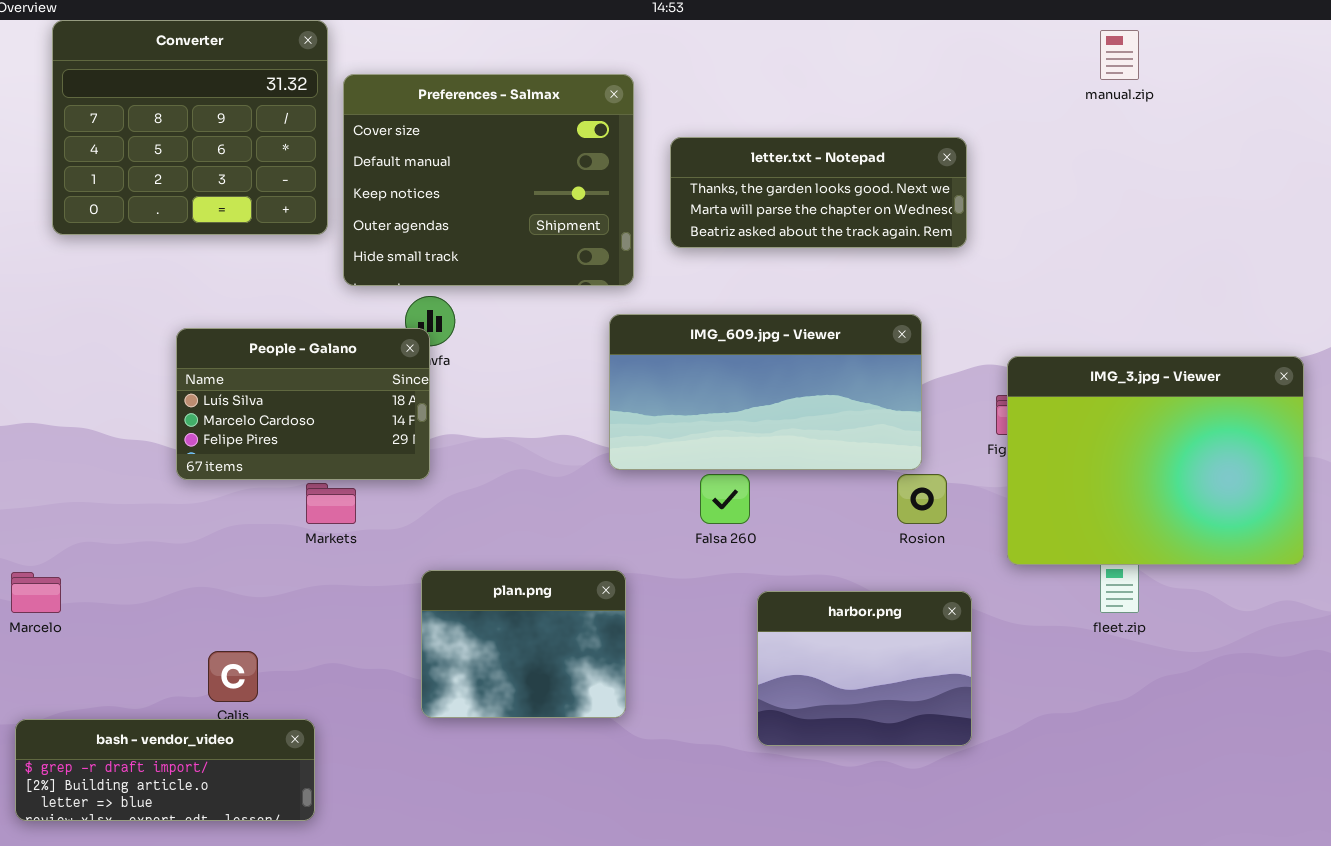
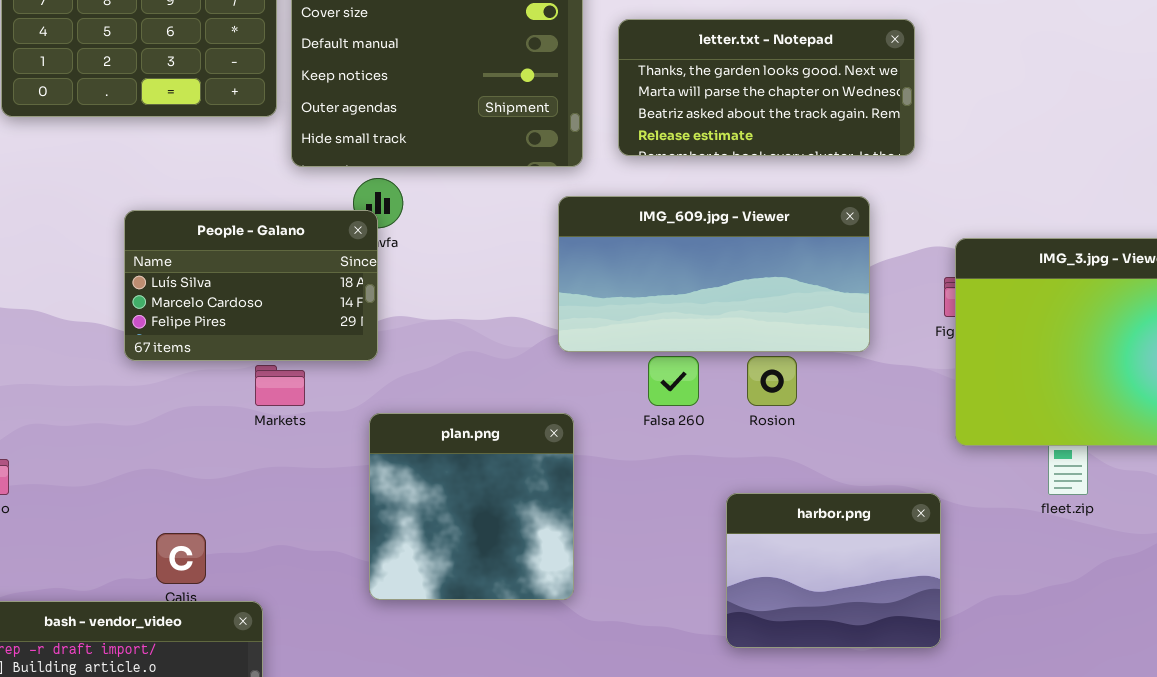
letter.txt - Notepad: [670,137,967,248] -> [618,19,915,156], resized
Rosion: [897,474,947,524] -> [747,356,797,406], moved
plan.png: [421,570,626,718] -> [369,413,574,600], resized
harbor.png: [757,591,972,746] -> [726,493,941,648], moved

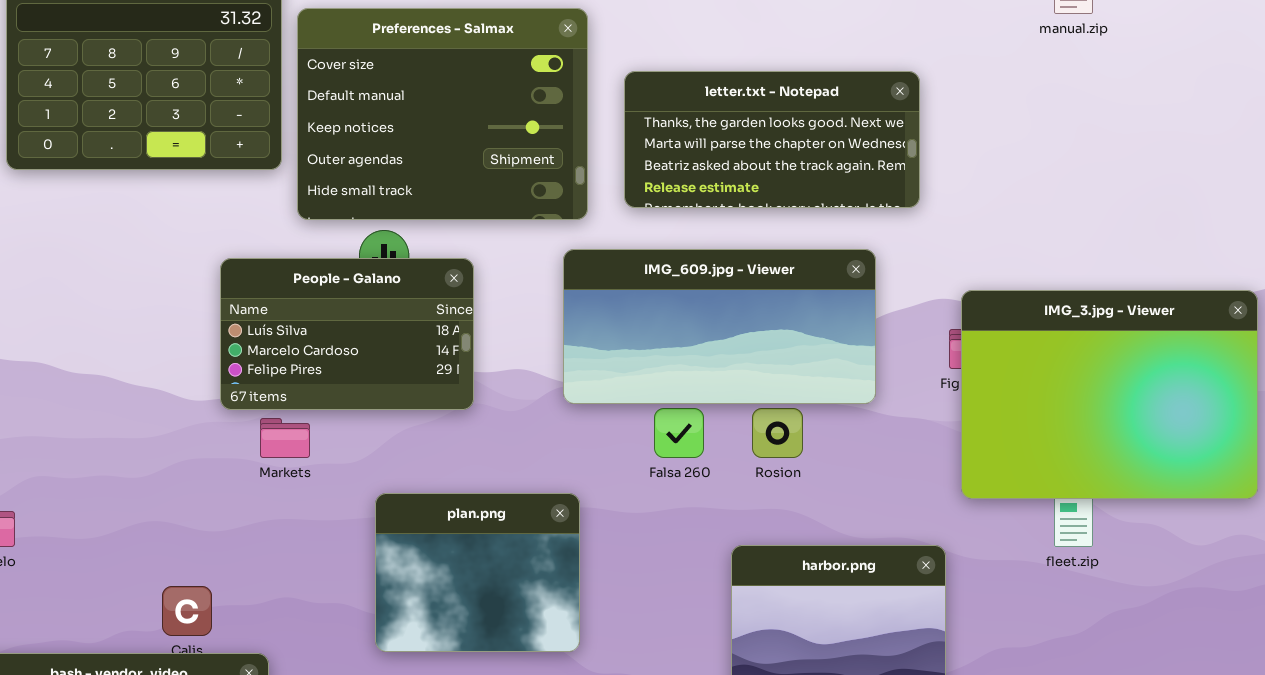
People - Galano: [124,210,378,361] -> [220,258,474,410], moved
plan.png: [369,413,574,600] -> [375,493,580,652], resized

